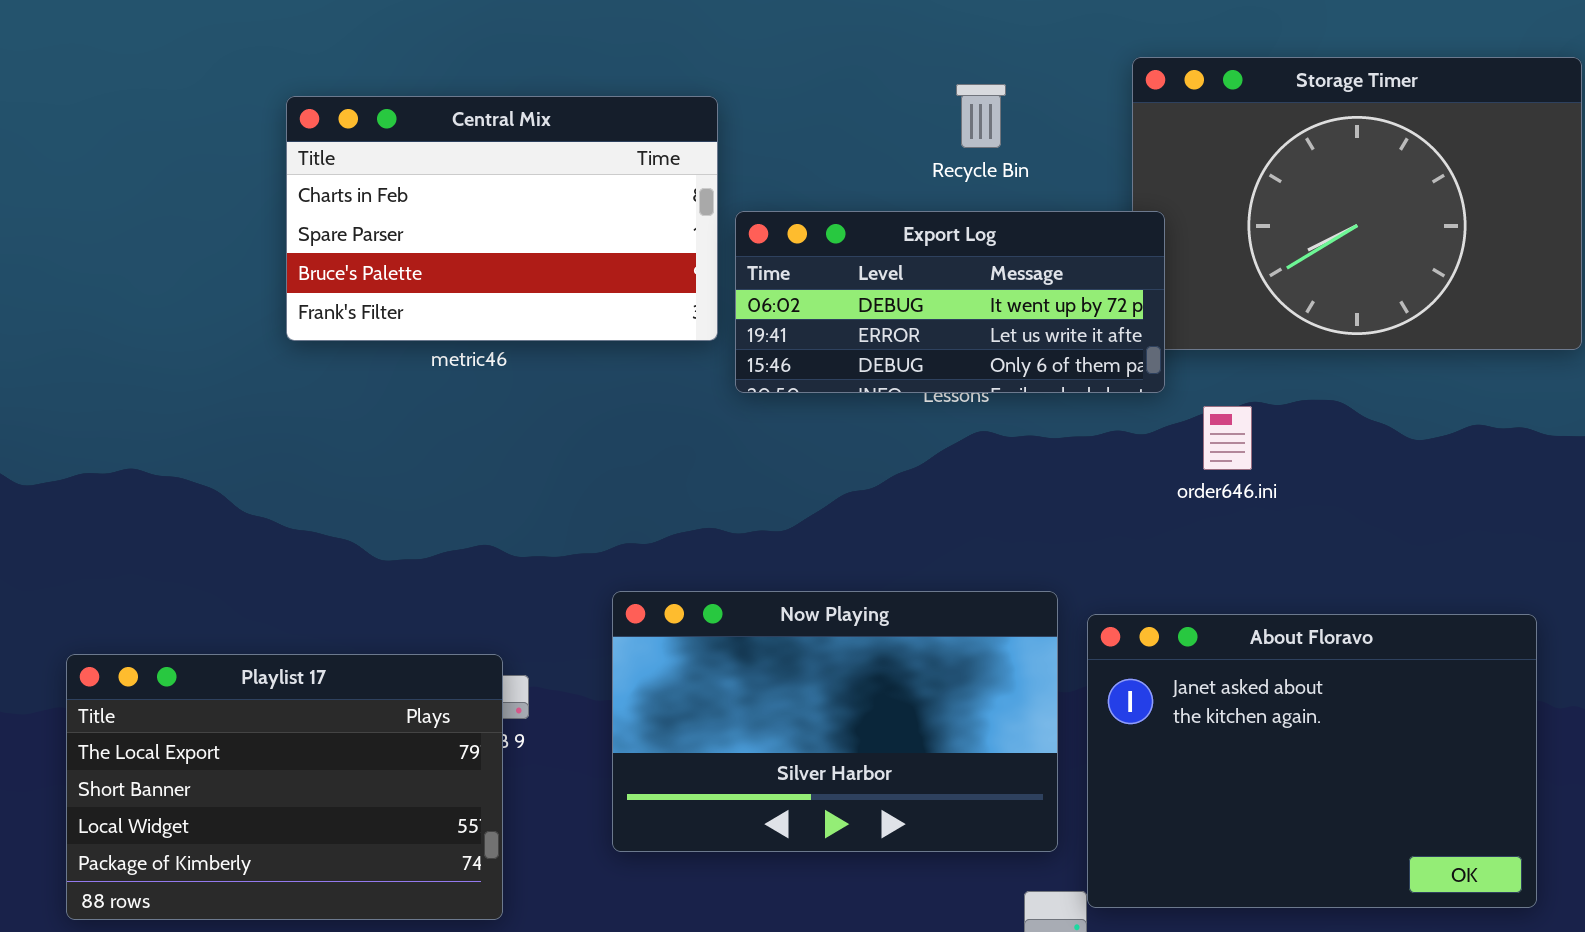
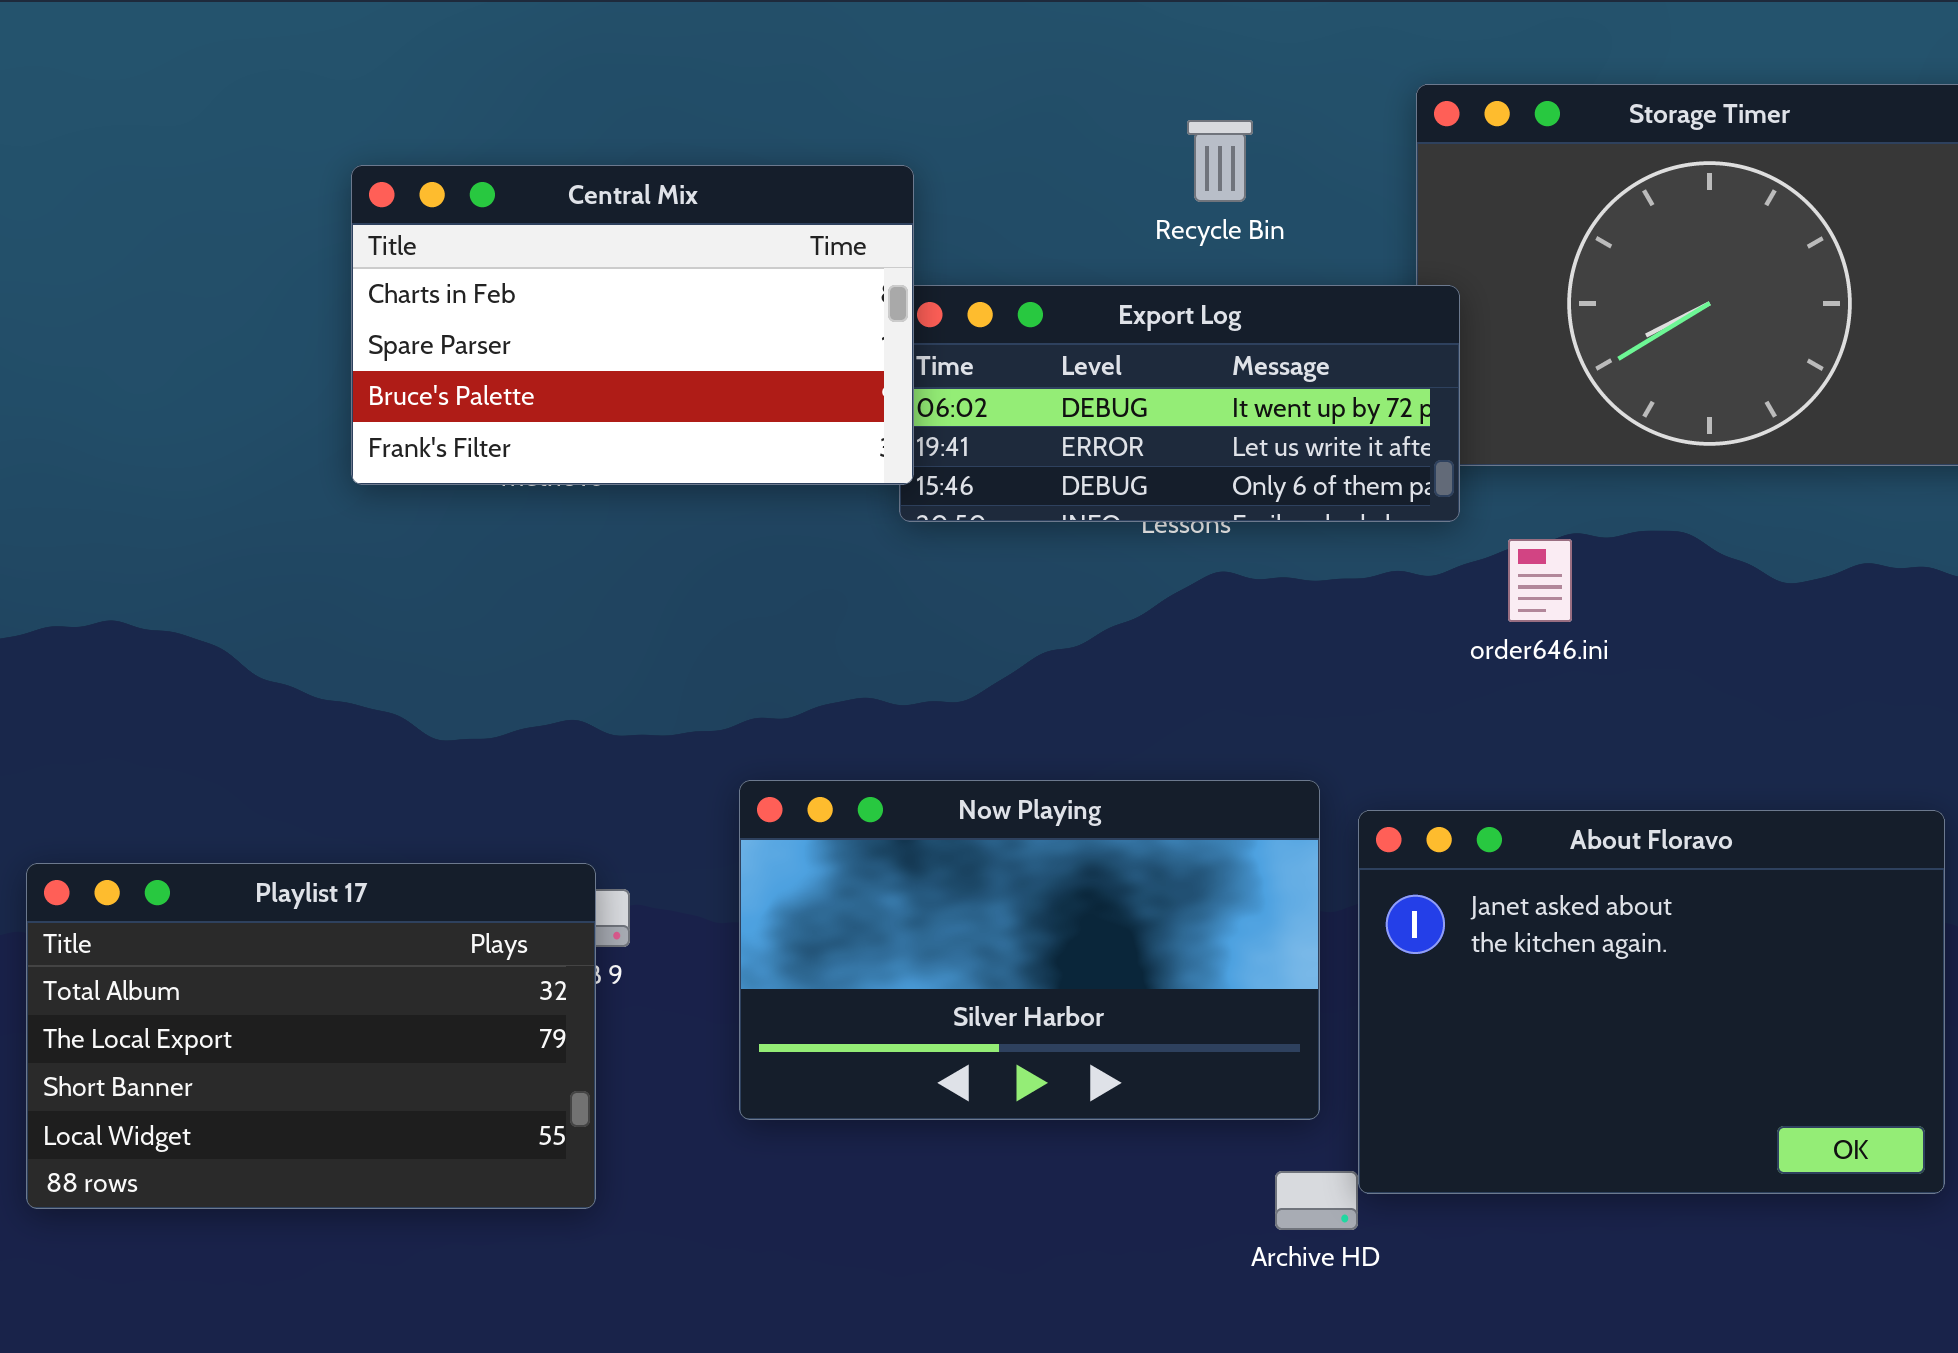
Central Mix: [286,96,718,341] -> [351,165,914,485], moved
Playlist 17: [66,654,503,920] -> [26,863,596,1209], scrolled up 1 row

